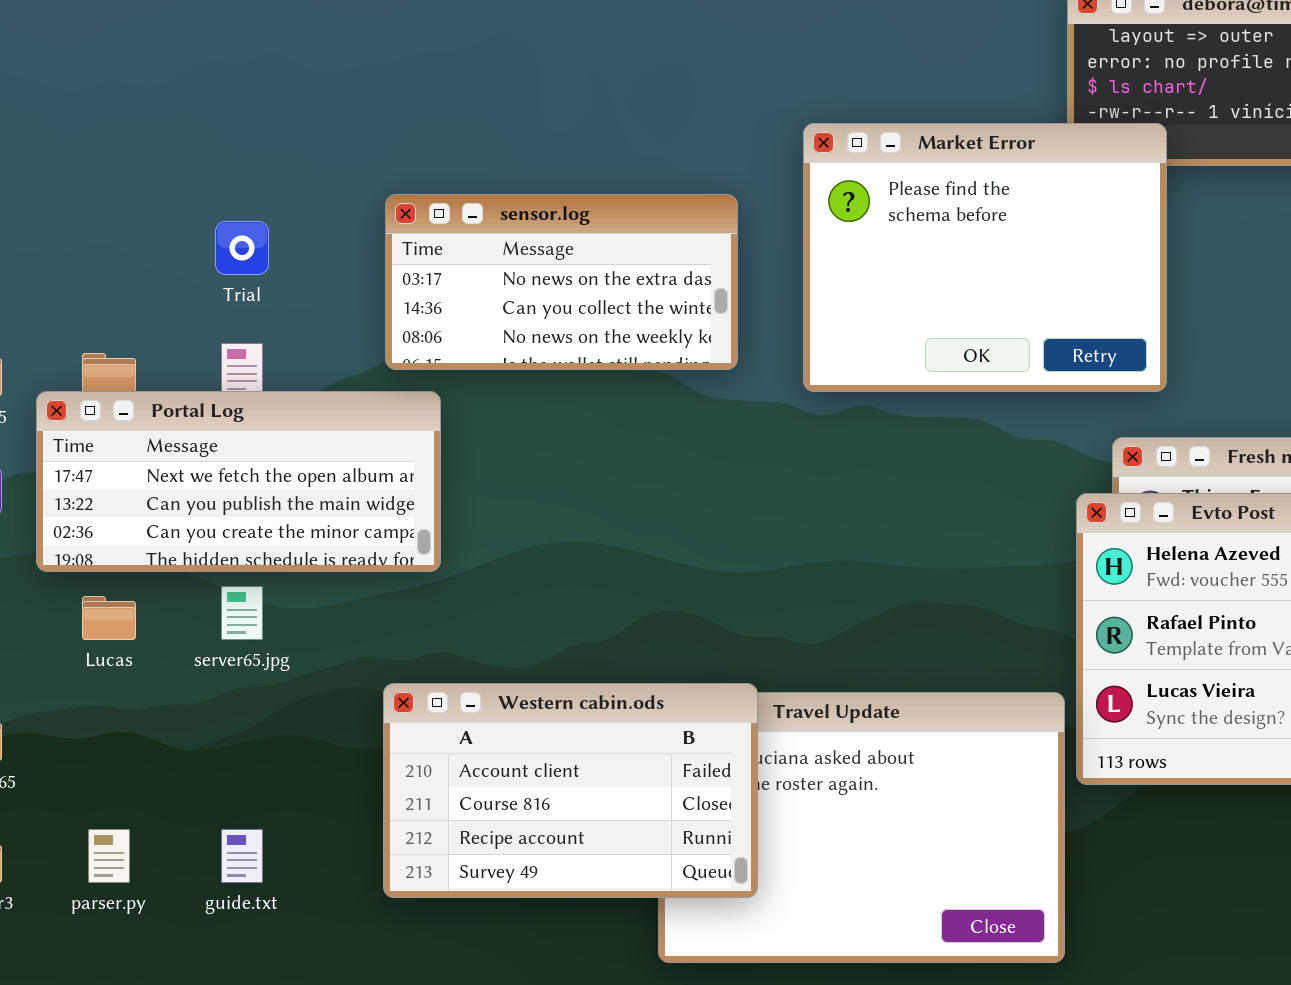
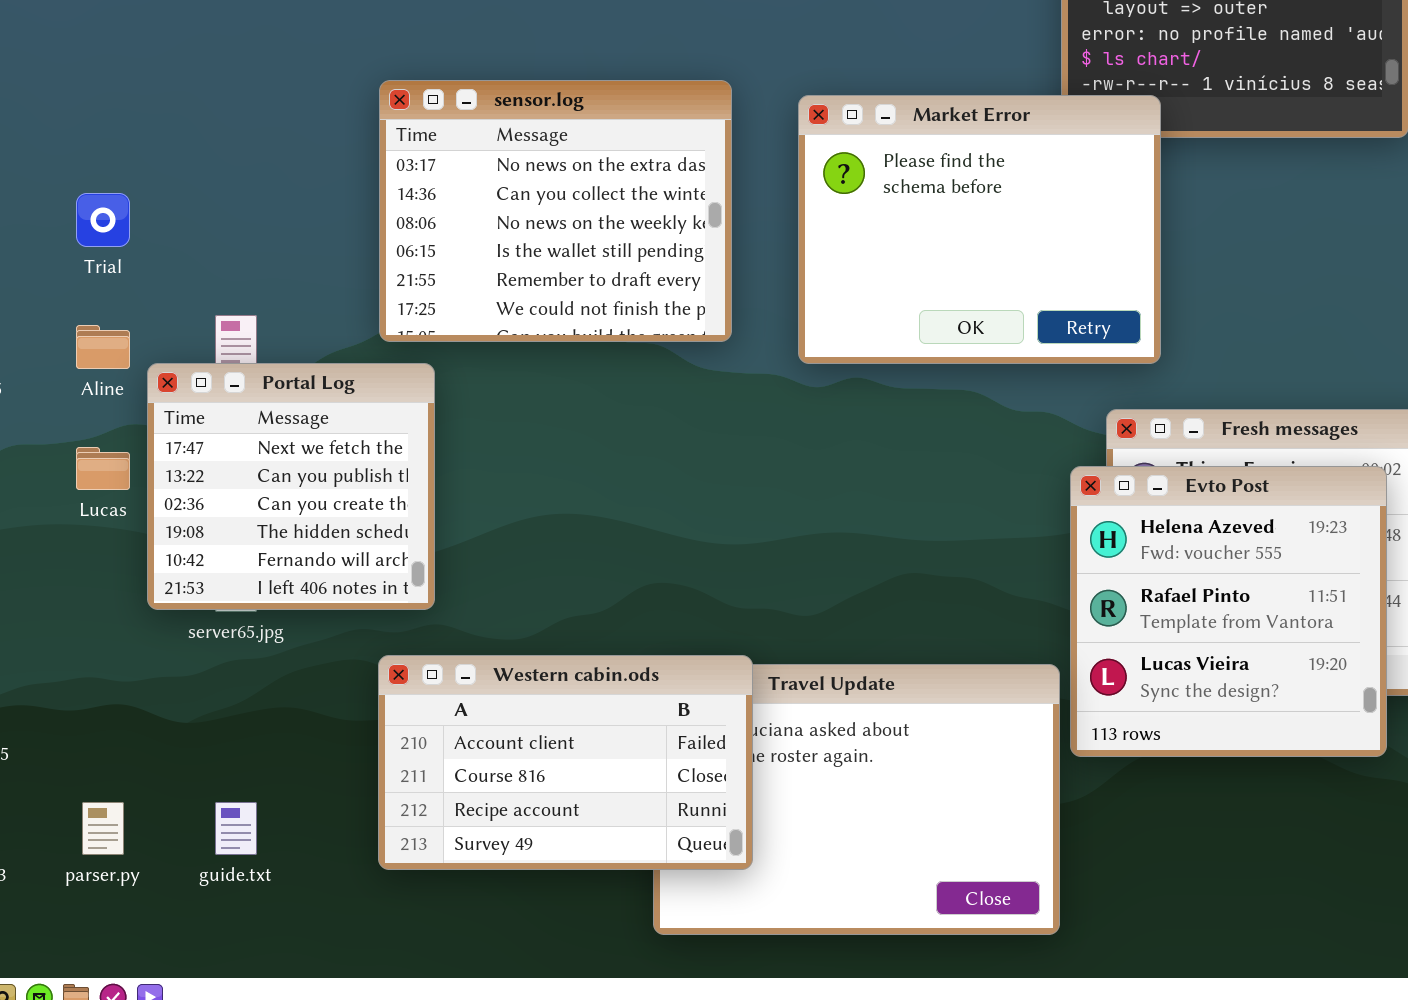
sensor.log: [385,194,738,370] -> [379,80,732,342], resized
Trial: [215,221,269,275] -> [76,193,130,247], moved
Portal Log: [36,391,441,572] -> [147,363,435,610], resized
Lucas: [82,596,136,640] -> [76,447,130,490], moved

